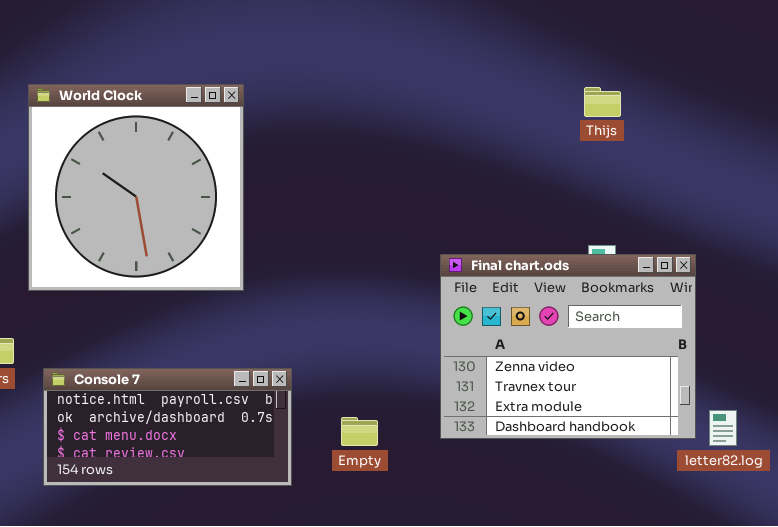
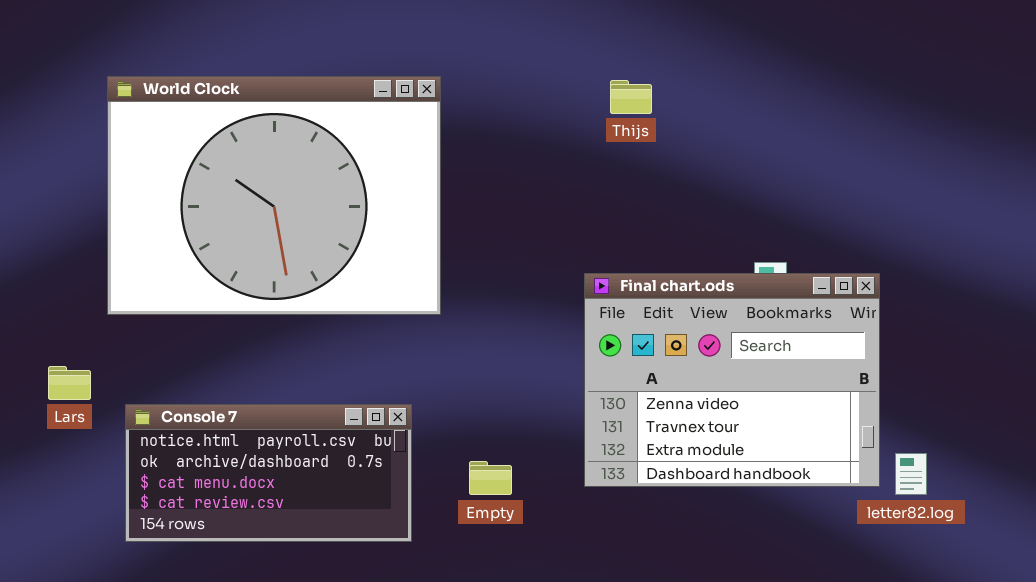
World Clock: [28,84,244,291] -> [107,76,441,315], resized
Thijs: [584,87,621,117] -> [610,80,652,114], moved

